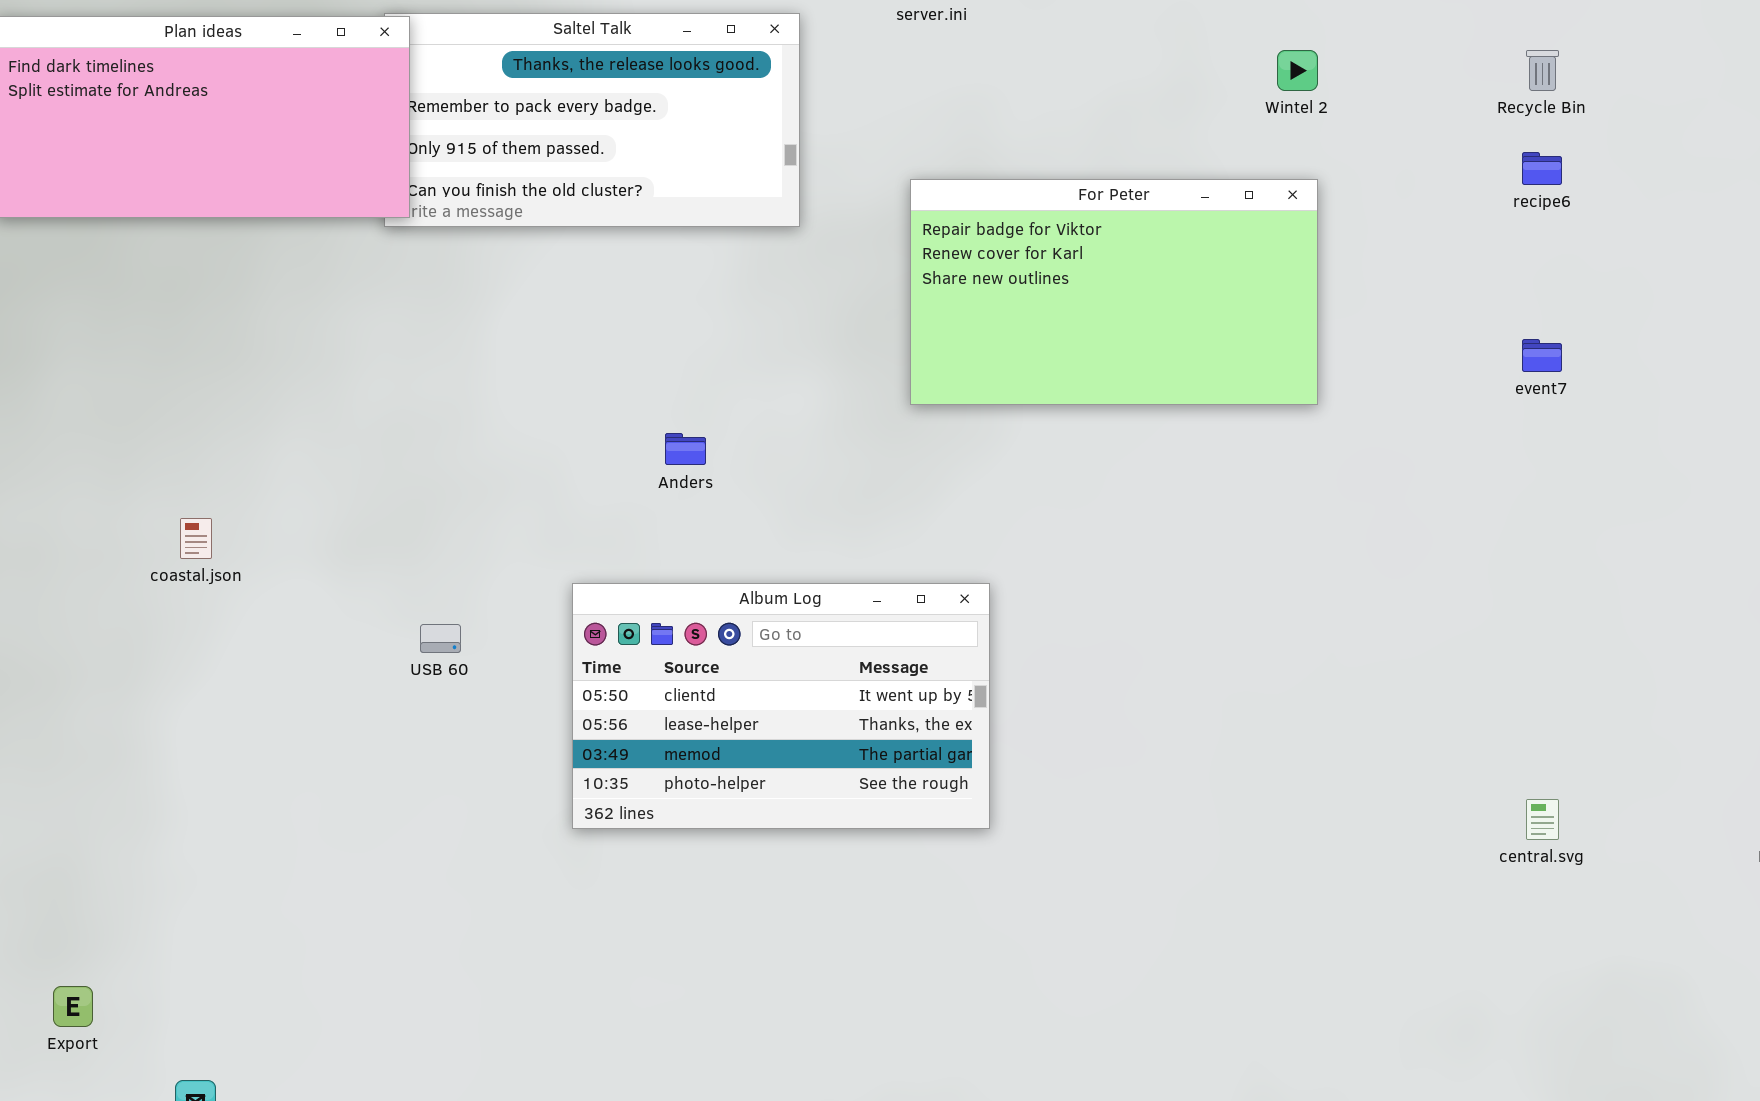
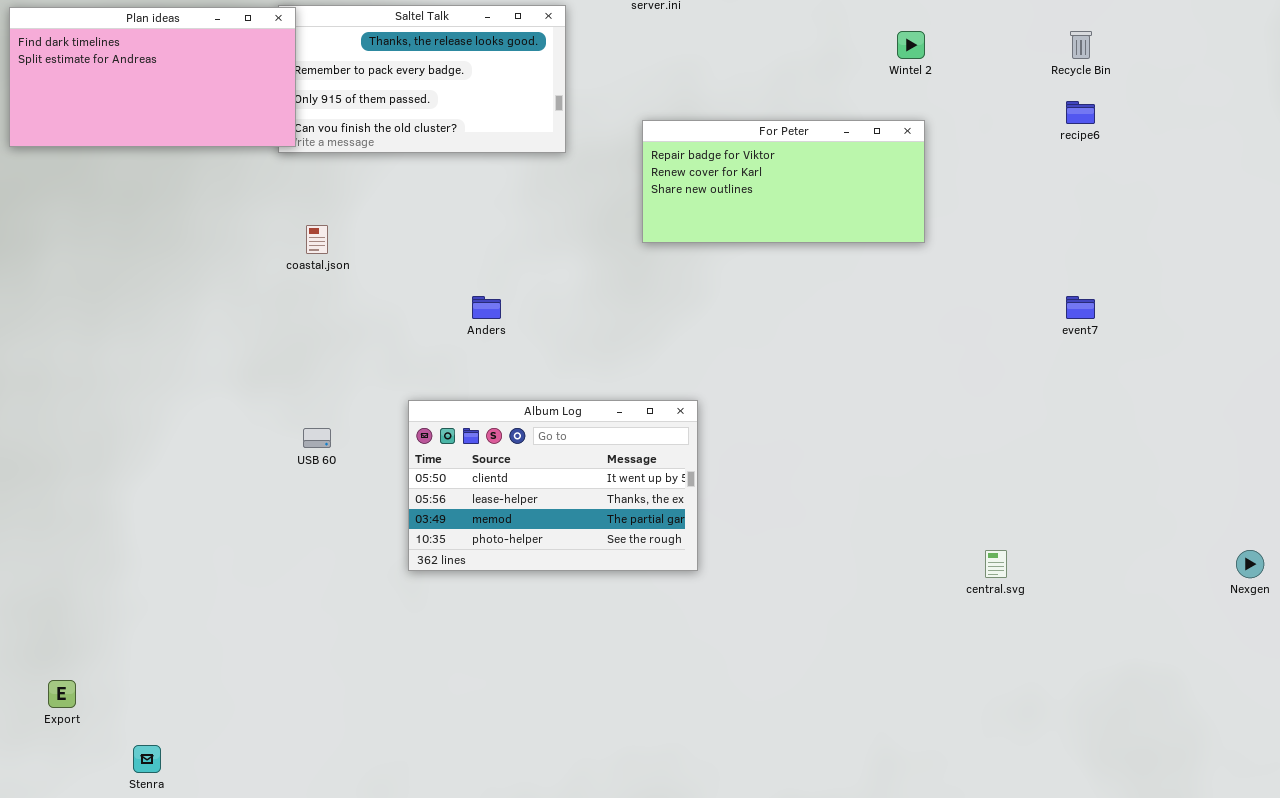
For Peter: [910,179,1318,405] -> [642,120,925,243], resized
event7: [1522,339,1562,372] -> [1066,296,1095,319], moved
coastal.json: [180,518,212,559] -> [306,225,328,254], moved
central.svg: [1526,799,1559,840] -> [985,550,1007,578], moved

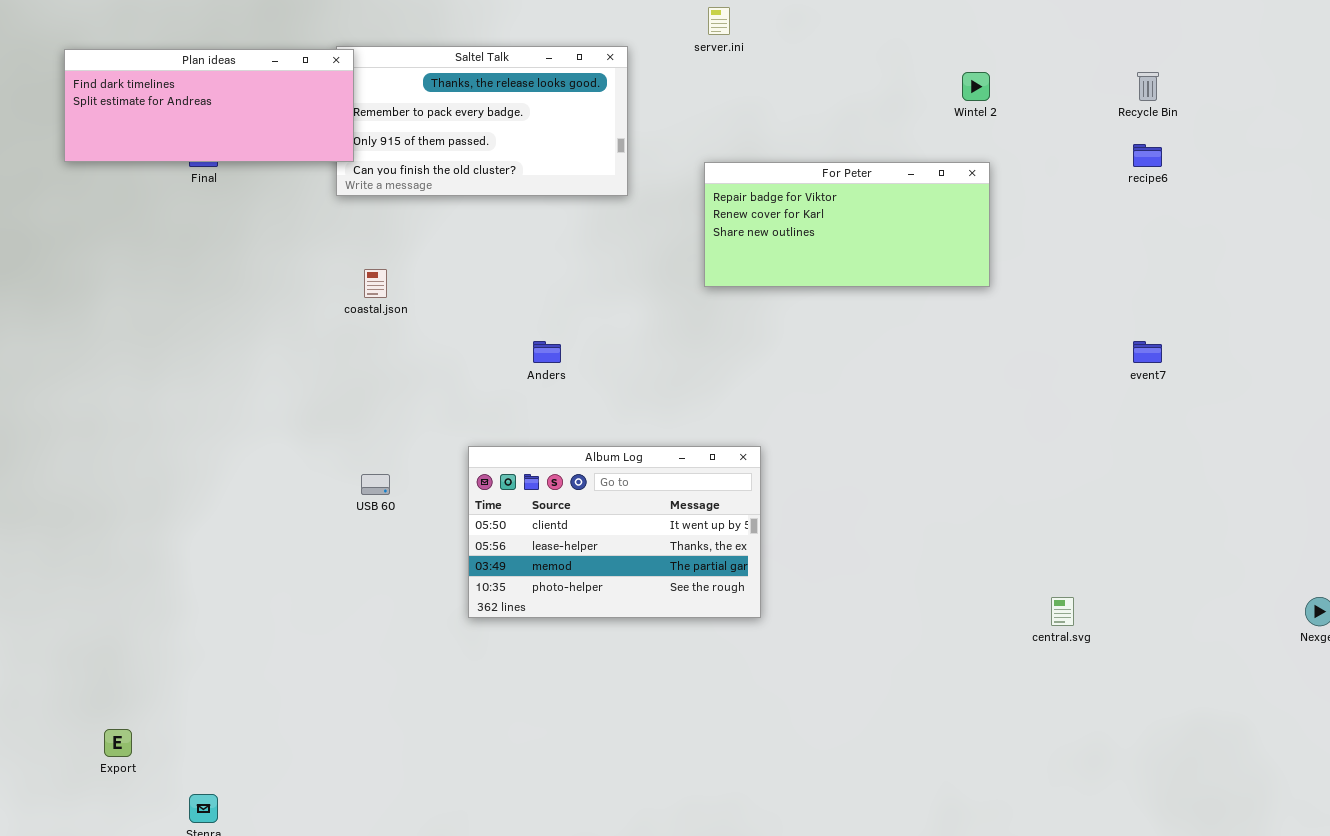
Plan ideas: [9,7,296,147] -> [64,49,354,162], resized

